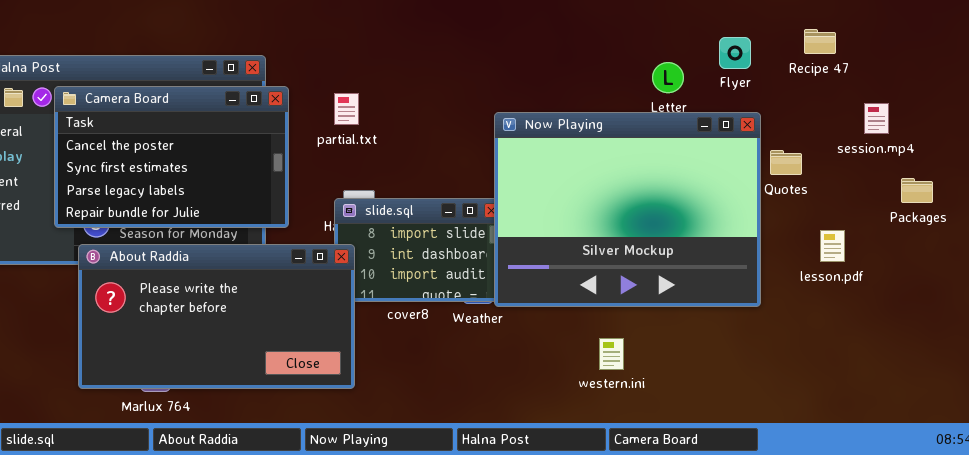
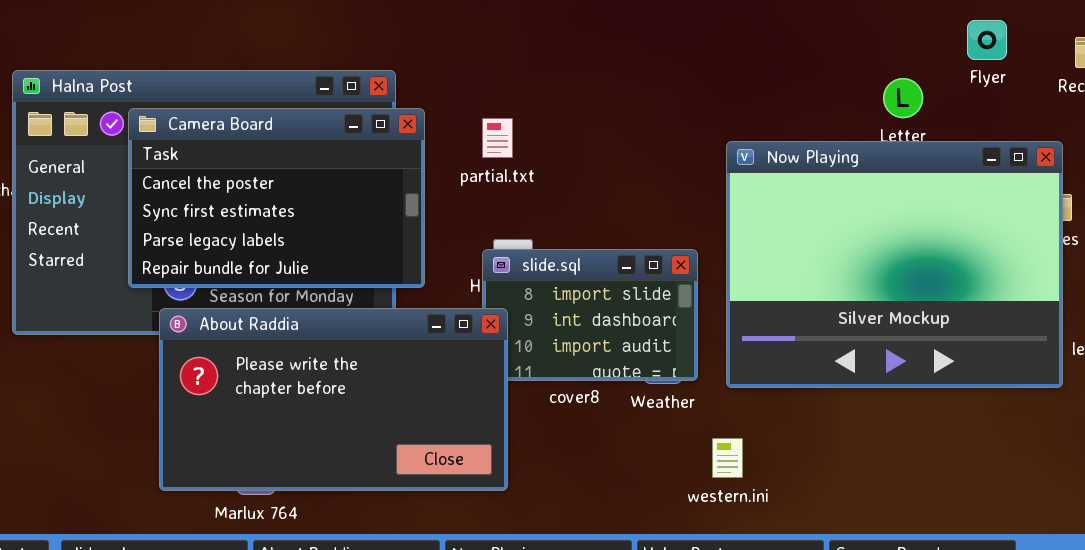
Flyer: [719,37,751,69] -> [967,20,1007,60], moved
Now Playing: [494,112,761,307] -> [726,141,1063,388], moved
western.ini: [599,338,624,370] -> [712,438,743,478], moved

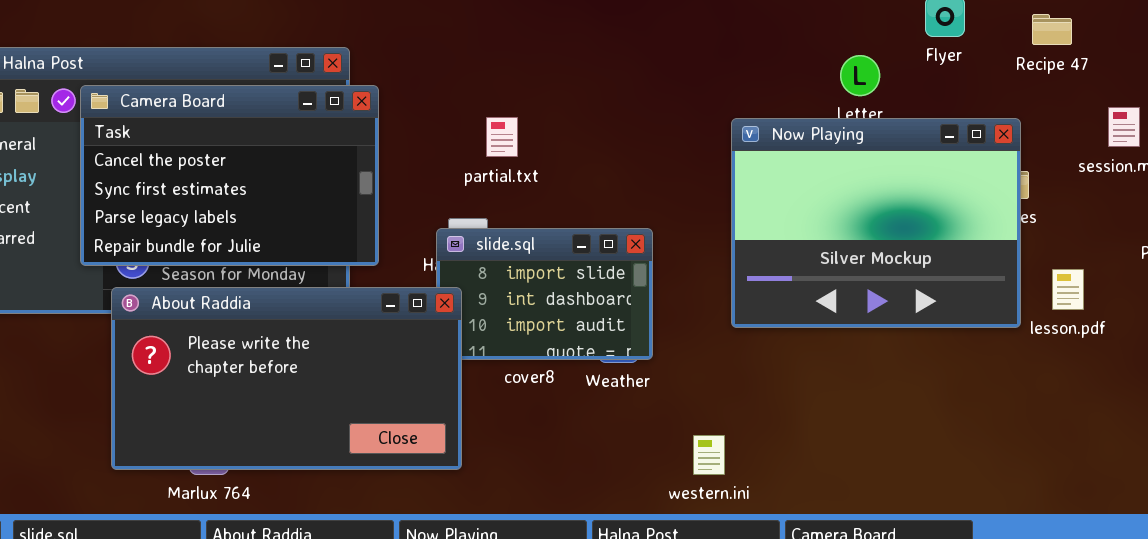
partial.txt: [482,118,513,158] -> [486,117,518,157], moved
Now Playing: [726,141,1063,388] -> [731,118,1021,328], resized
western.ini: [712,438,743,478] -> [693,435,725,475], moved

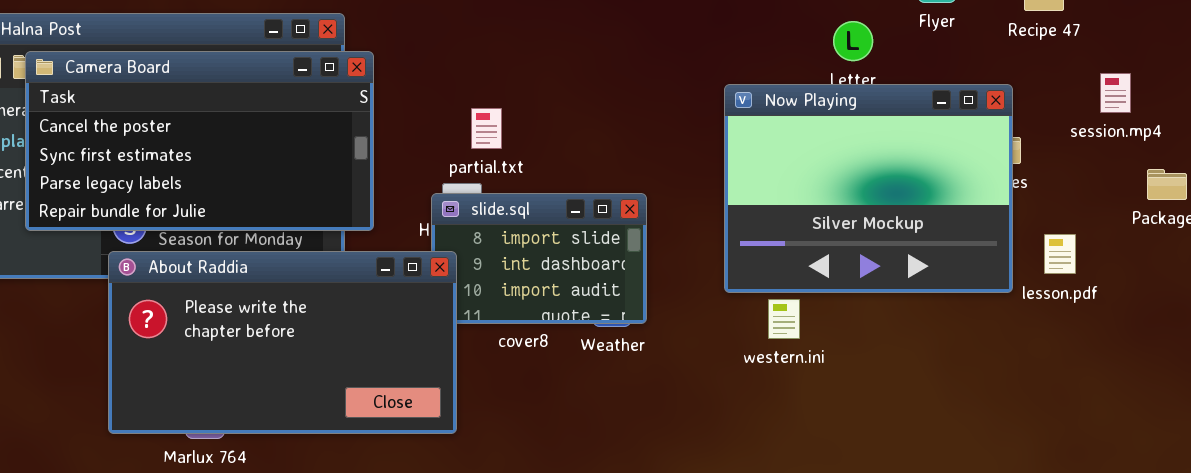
Camera Board: [80,85,379,266] -> [25,51,374,231], resized
partial.txt: [486,117,518,157] -> [471,108,502,149], moved
western.ini: [693,435,725,475] -> [768,299,800,339], moved

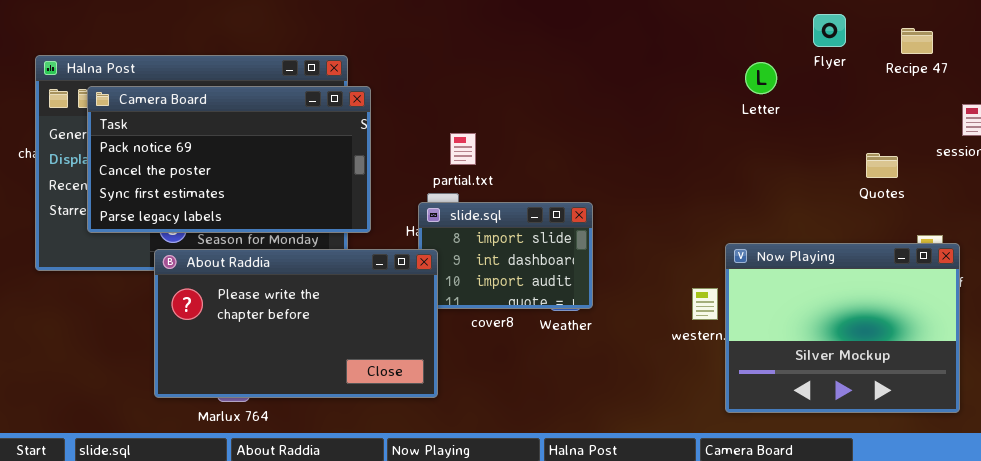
Camera Board: [25,51,374,231] -> [87,86,371,233], scrolled up 1 row
Now Playing: [724,84,1013,293] -> [725,243,960,413], moved

